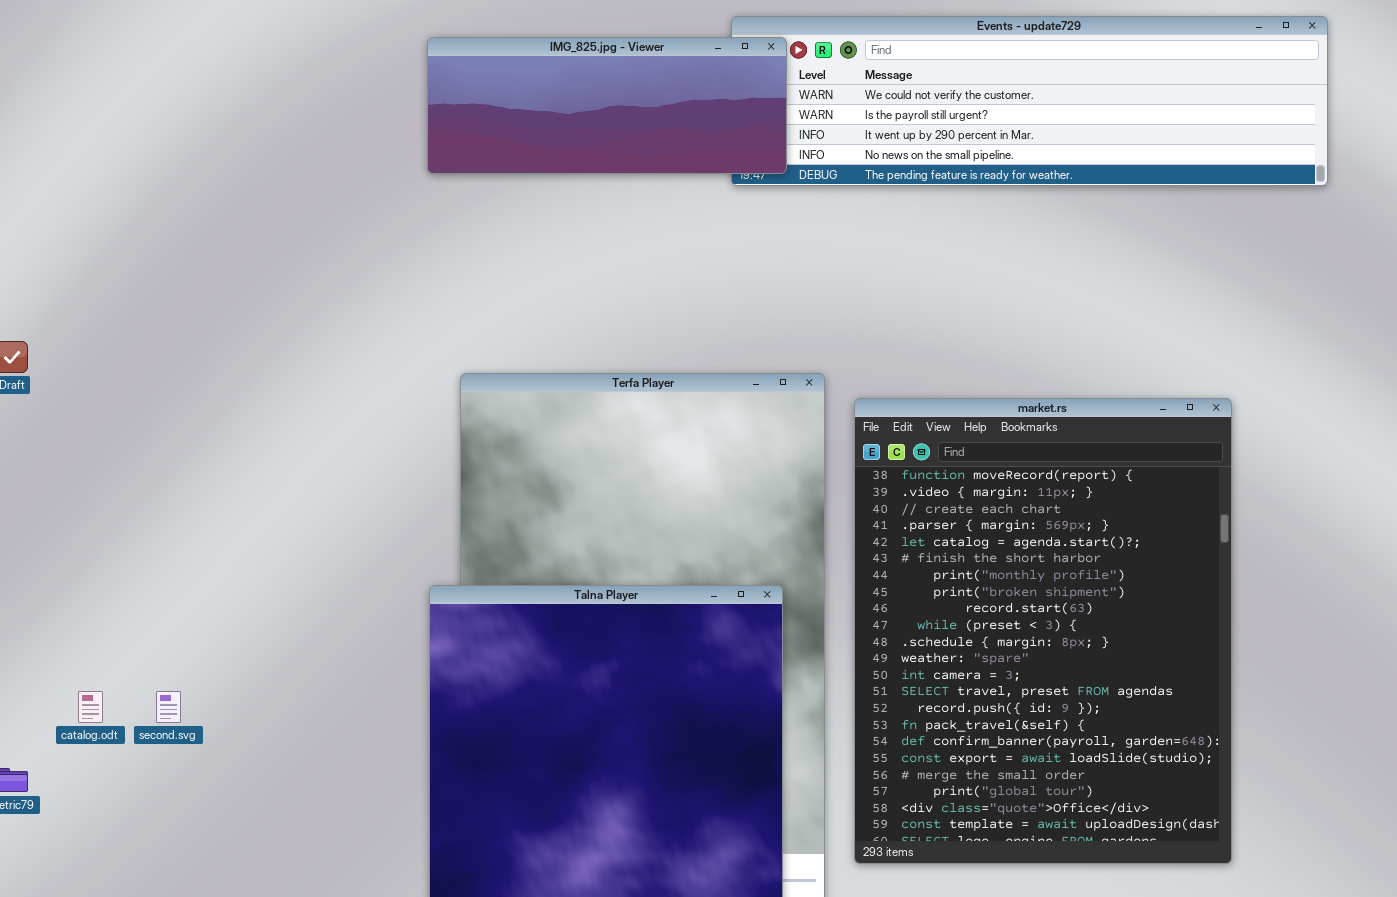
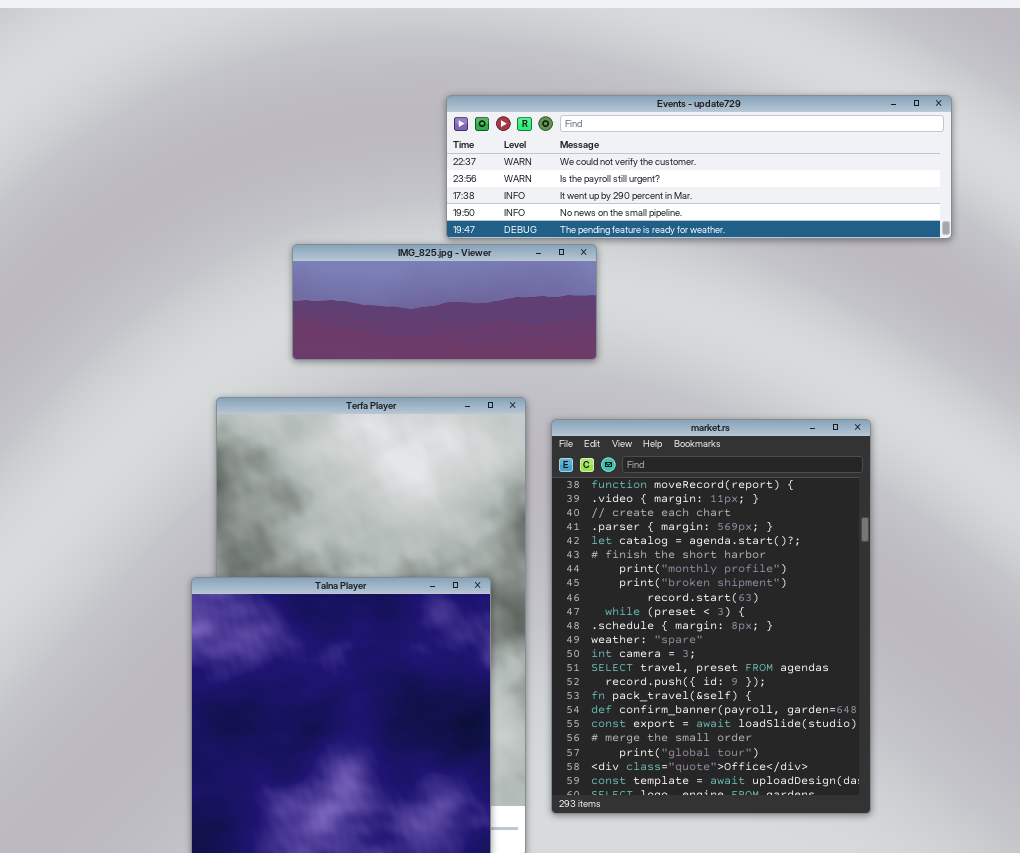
IMG_825.jpg - Viewer: [427,37,787,174] -> [292,244,597,360], moved

